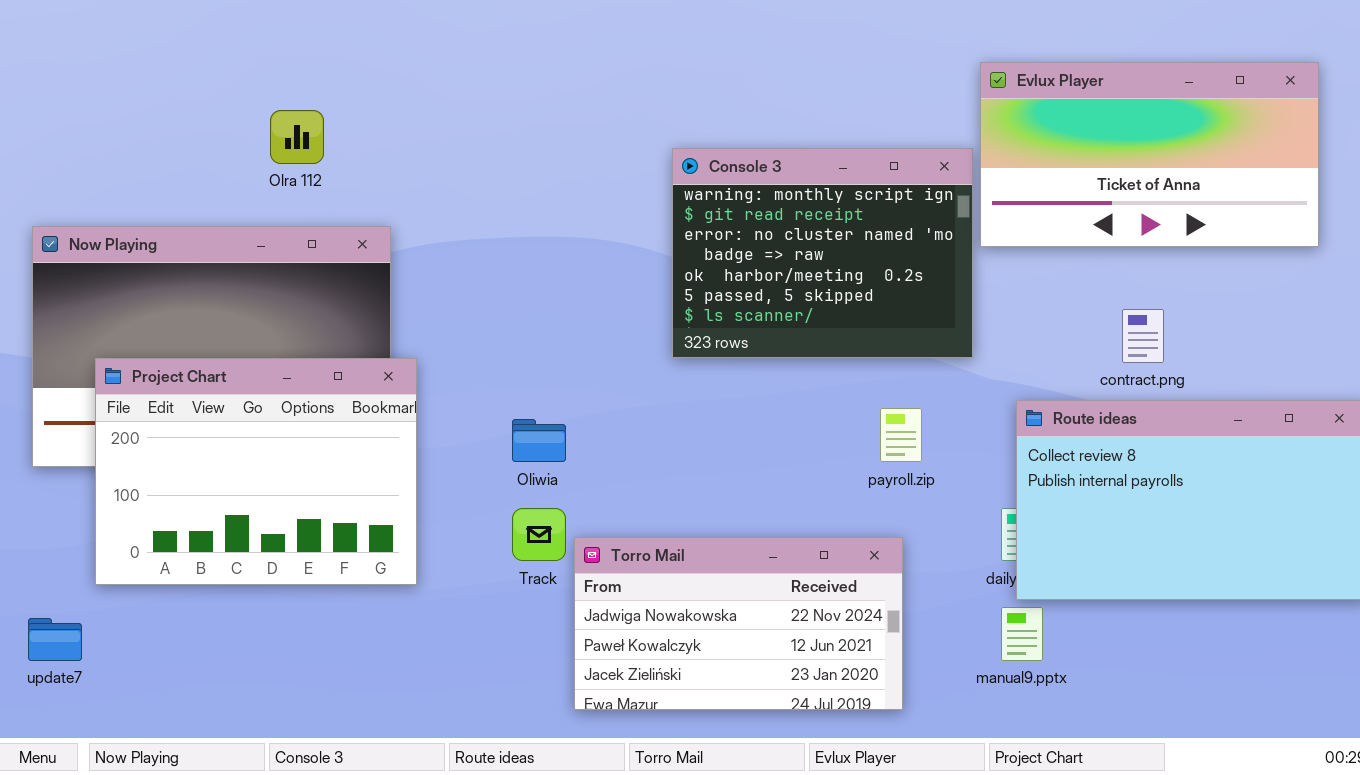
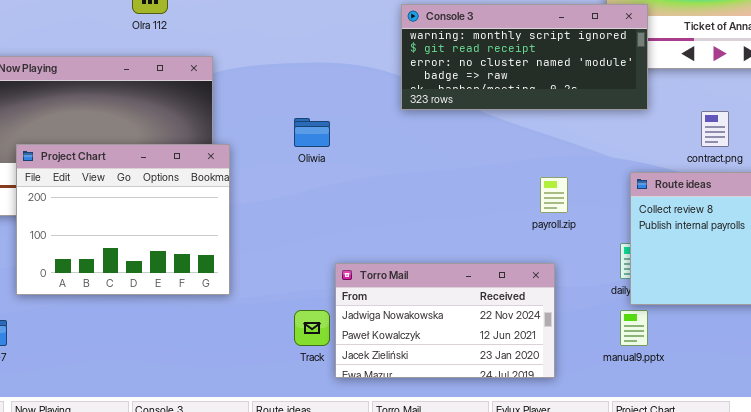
Console 3: [672,148,973,358] -> [401,4,648,110], resized
Oliwia: [512,419,566,462] -> [294,118,330,147], moved
Track: [512,508,566,561] -> [294,310,330,346], moved

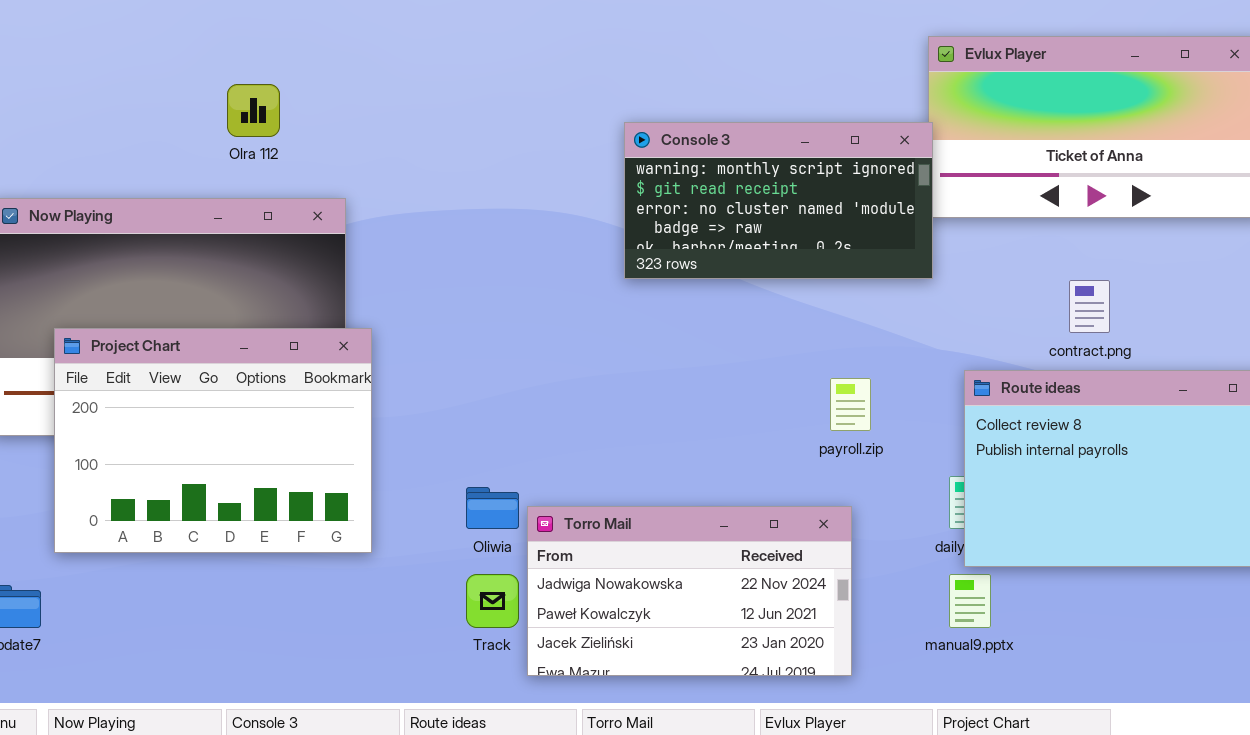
Console 3: [401,4,648,110] -> [624,122,933,279], resized
Oliwia: [294,118,330,147] -> [466,487,519,529], moved

